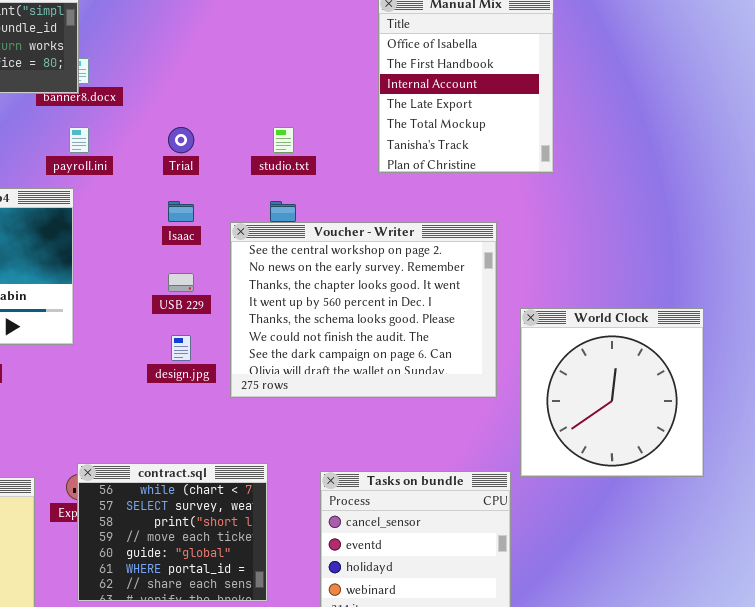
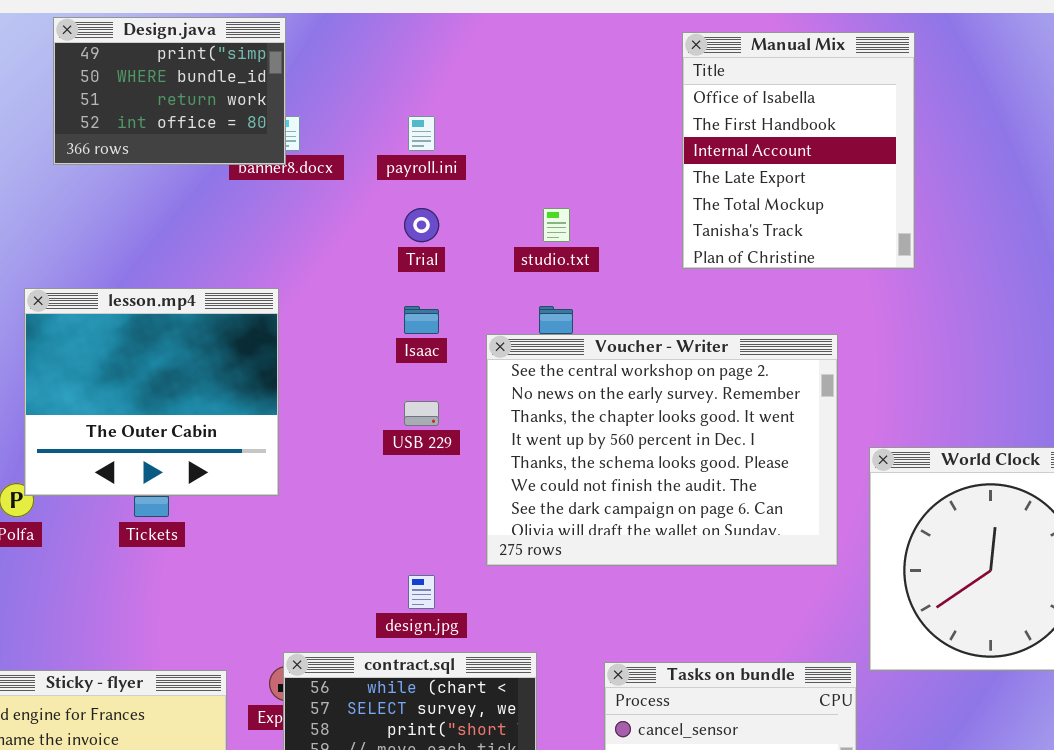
payroll.ini: [69,127,89,153] -> [408,116,435,151], moved
design.jpg: [171,335,191,361] -> [408,575,435,609], moved

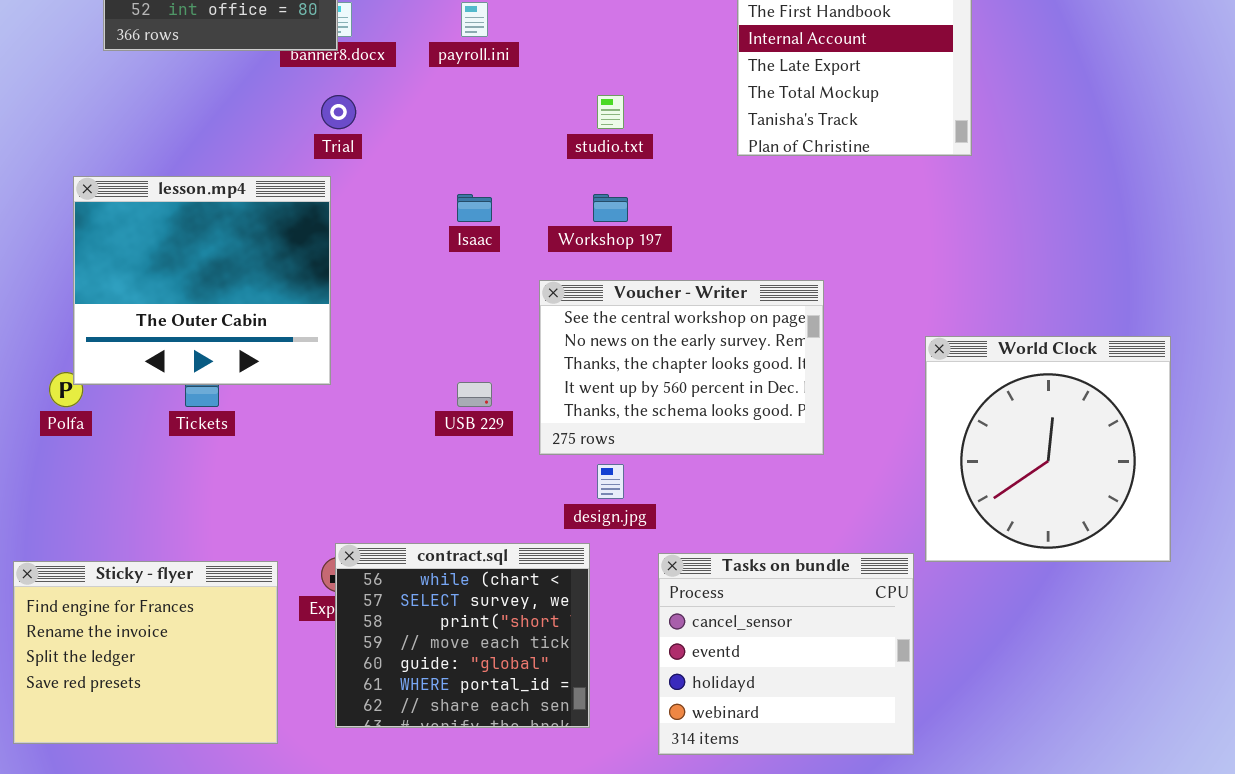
Trial: [404,208,439,242] -> [321,95,356,129], moved
Voucher - Writer: [486,334,838,566] -> [539,280,824,455], resized
USB 229: [404,401,439,426] -> [457,382,492,407], moved
design.jpg: [408,575,435,609] -> [597,464,624,499], moved

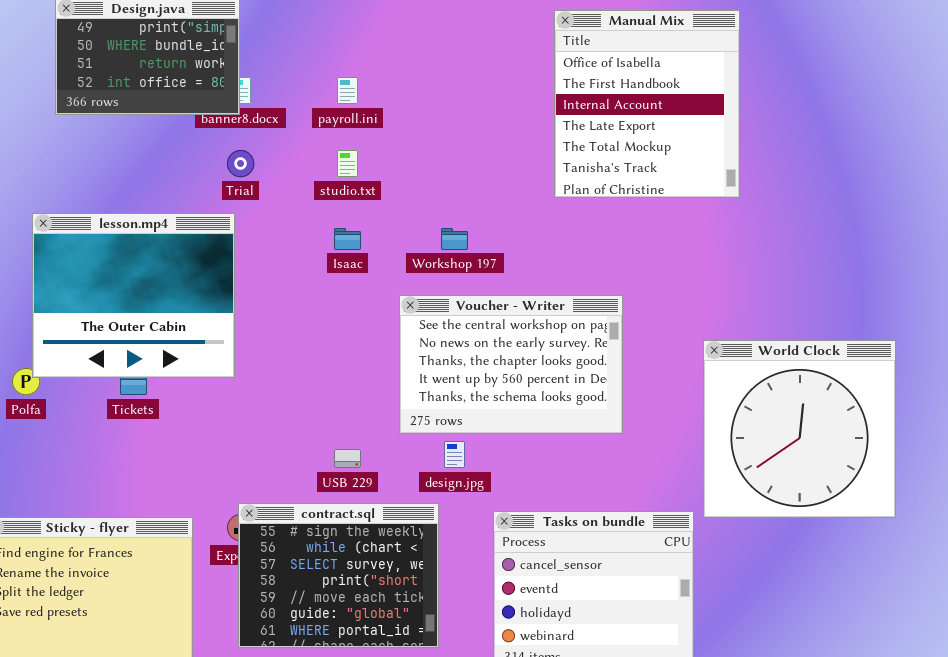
studio.txt: [597,95,624,129] -> [337,150,358,177], moved
USB 229: [457,382,492,407] -> [334,449,361,468], moved
contract.sql: [335,543,590,728] -> [238,503,439,648], scrolled up 1 row

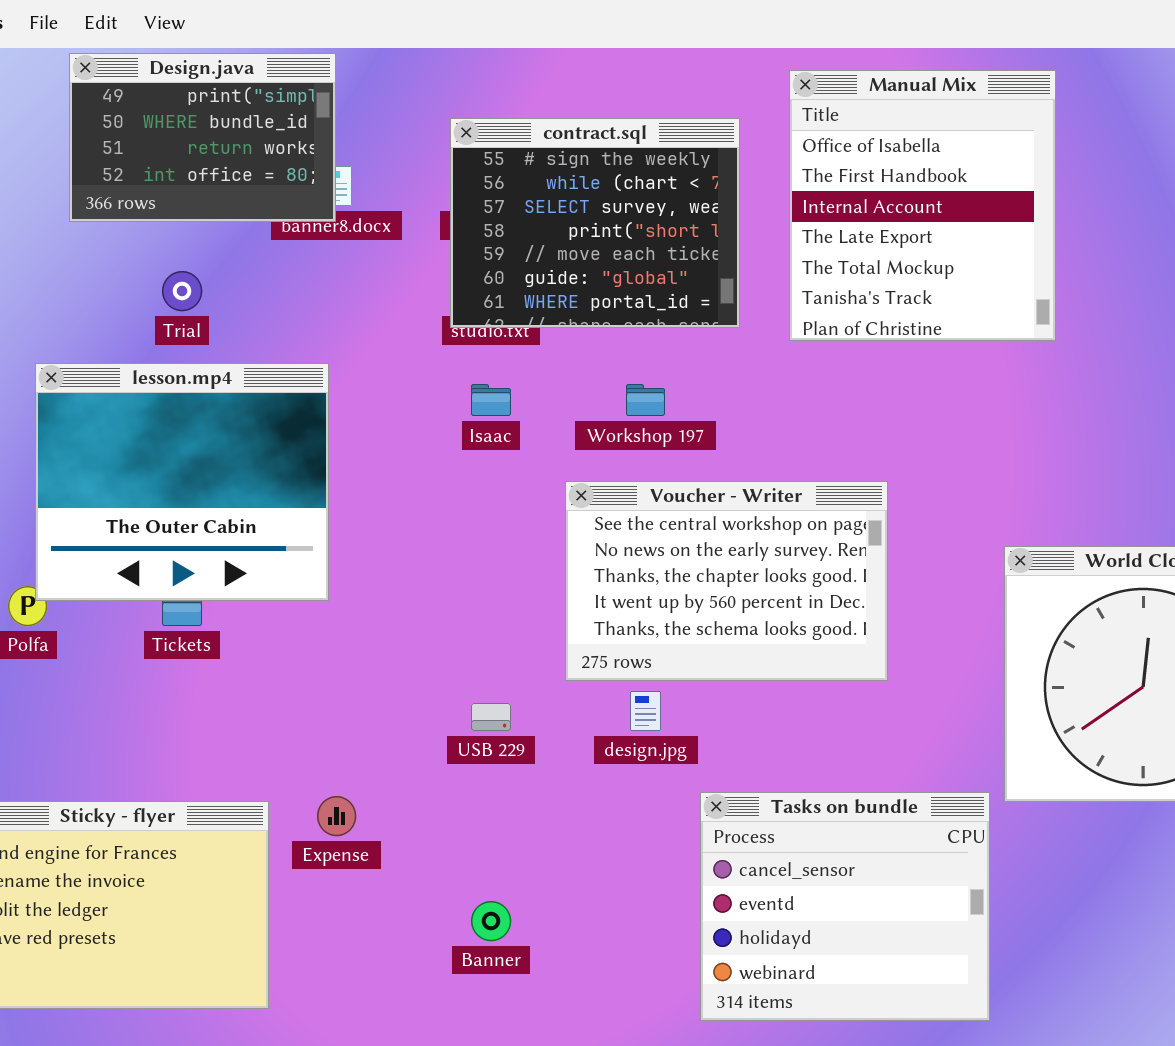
Trial: [227,150,254,177] -> [162,271,202,311], moved
contract.sql: [238,503,439,648] -> [450,118,740,328], moved

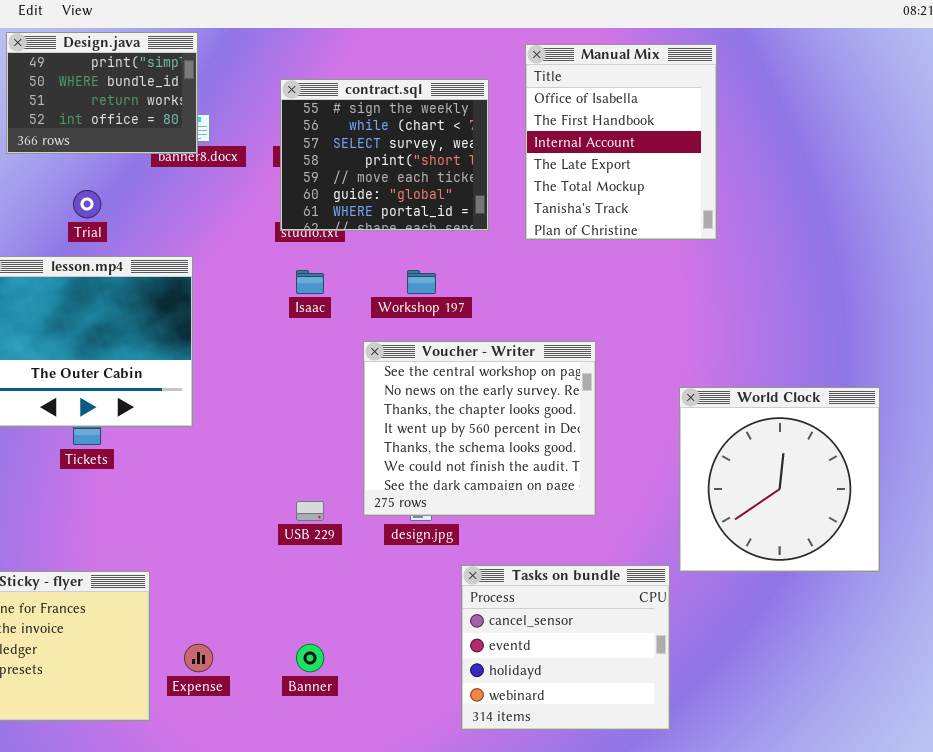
Voucher - Writer: [565,481,888,681] -> [363,341,596,516], resized
Expense: [317,796,356,836] -> [184,644,213,672], moved

